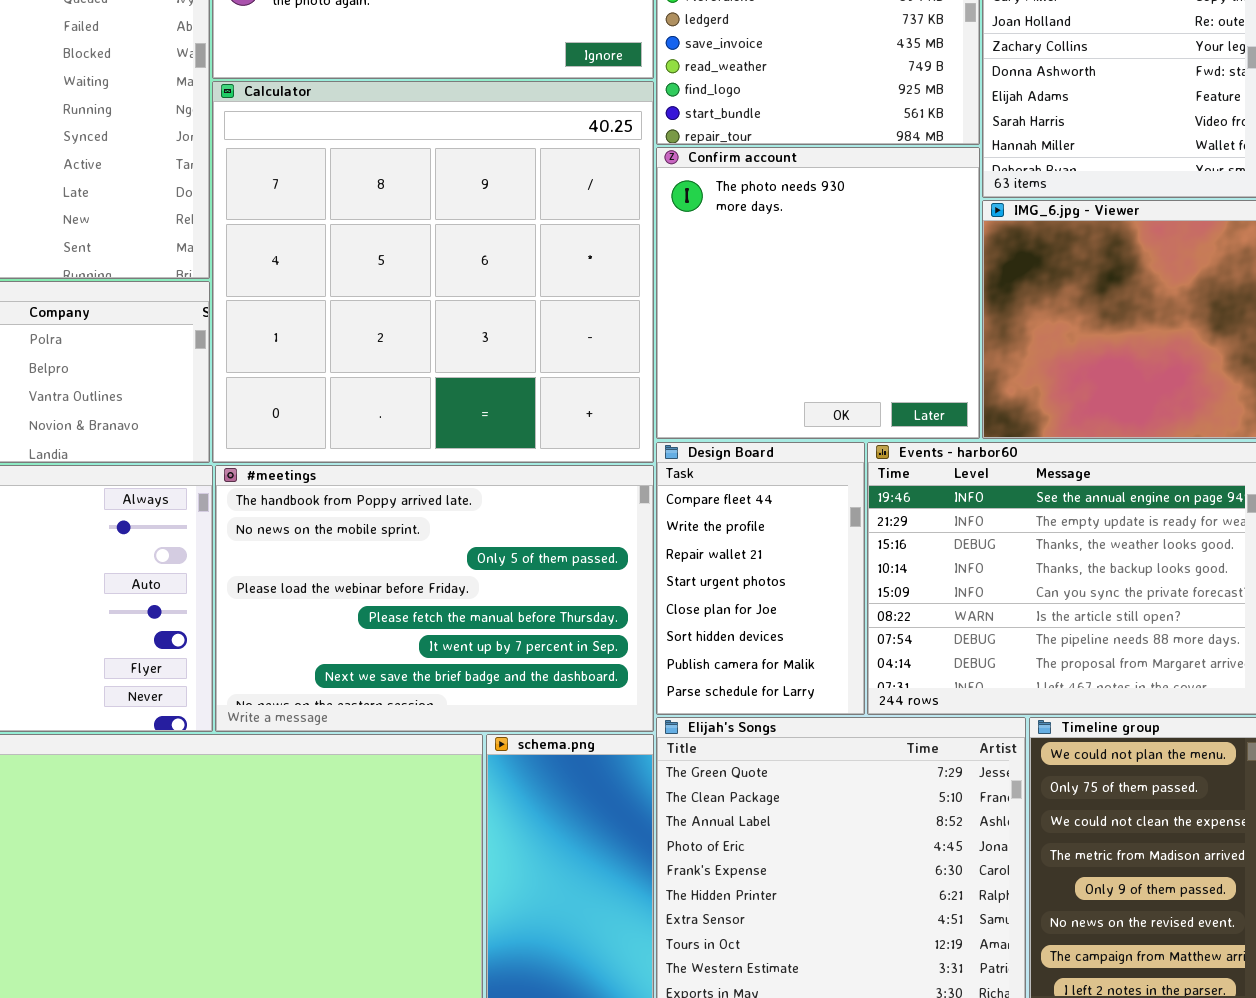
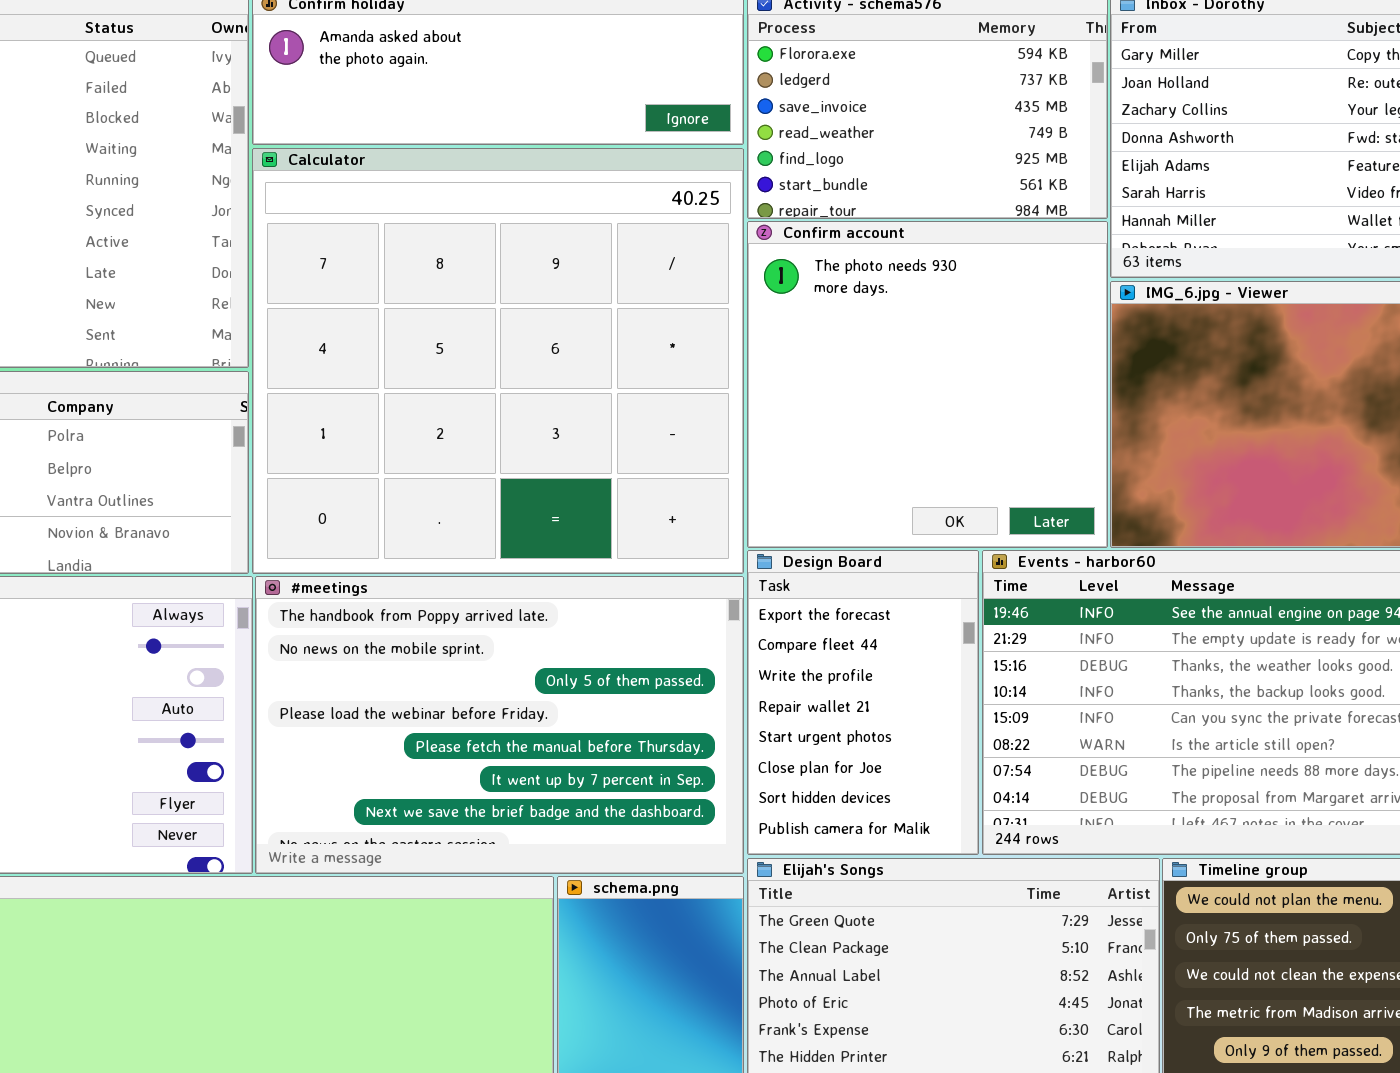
Design Board: [656,442,865,715] -> [747,550,979,855], scrolled up 1 row

